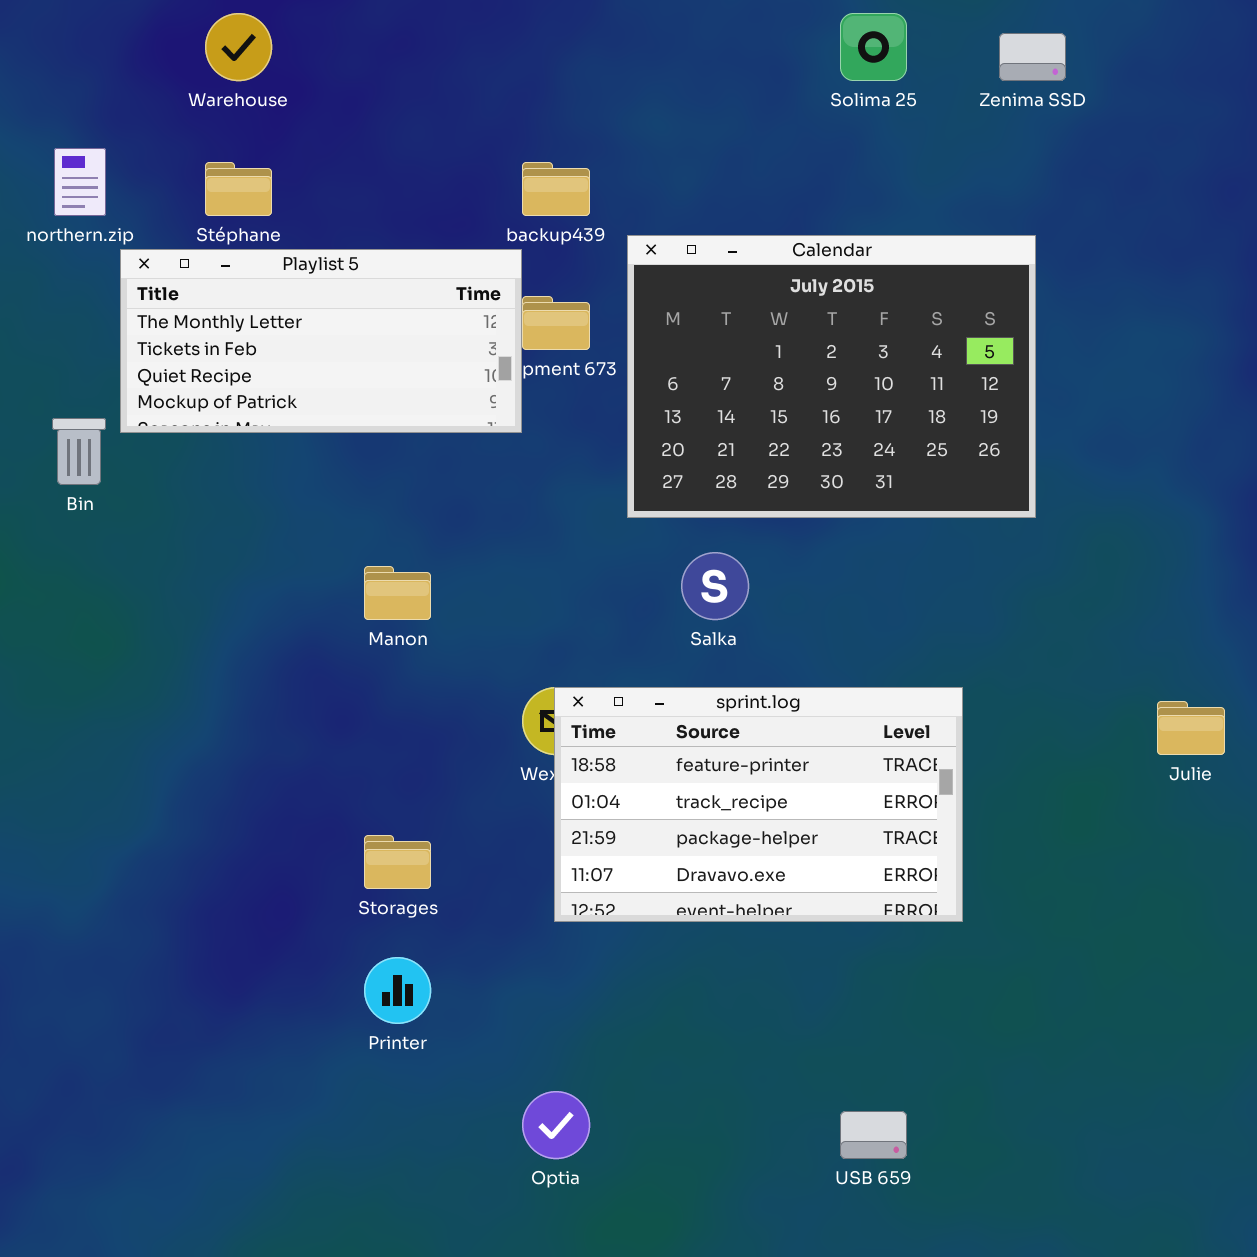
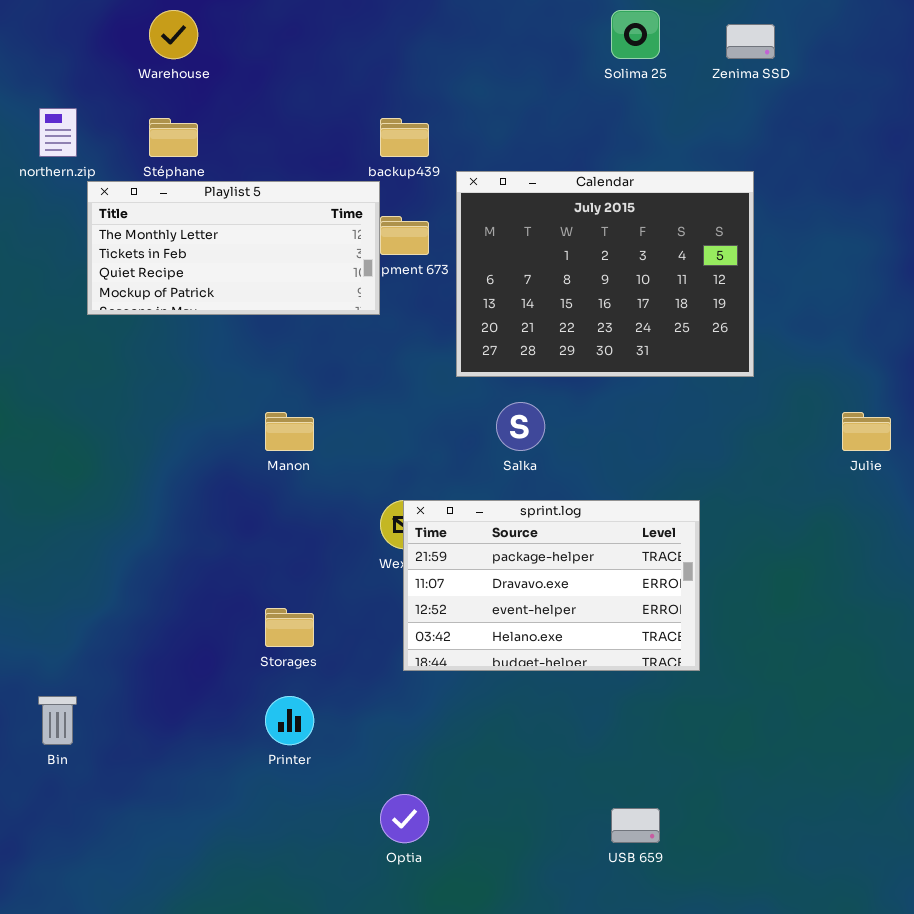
Bin: [52,418,106,485] -> [38,696,77,745], moved
sprint.log: [554,687,963,922] -> [403,500,700,671], scrolled down 2 rows
Julie: [1157,701,1225,755] -> [842,412,891,451], moved

